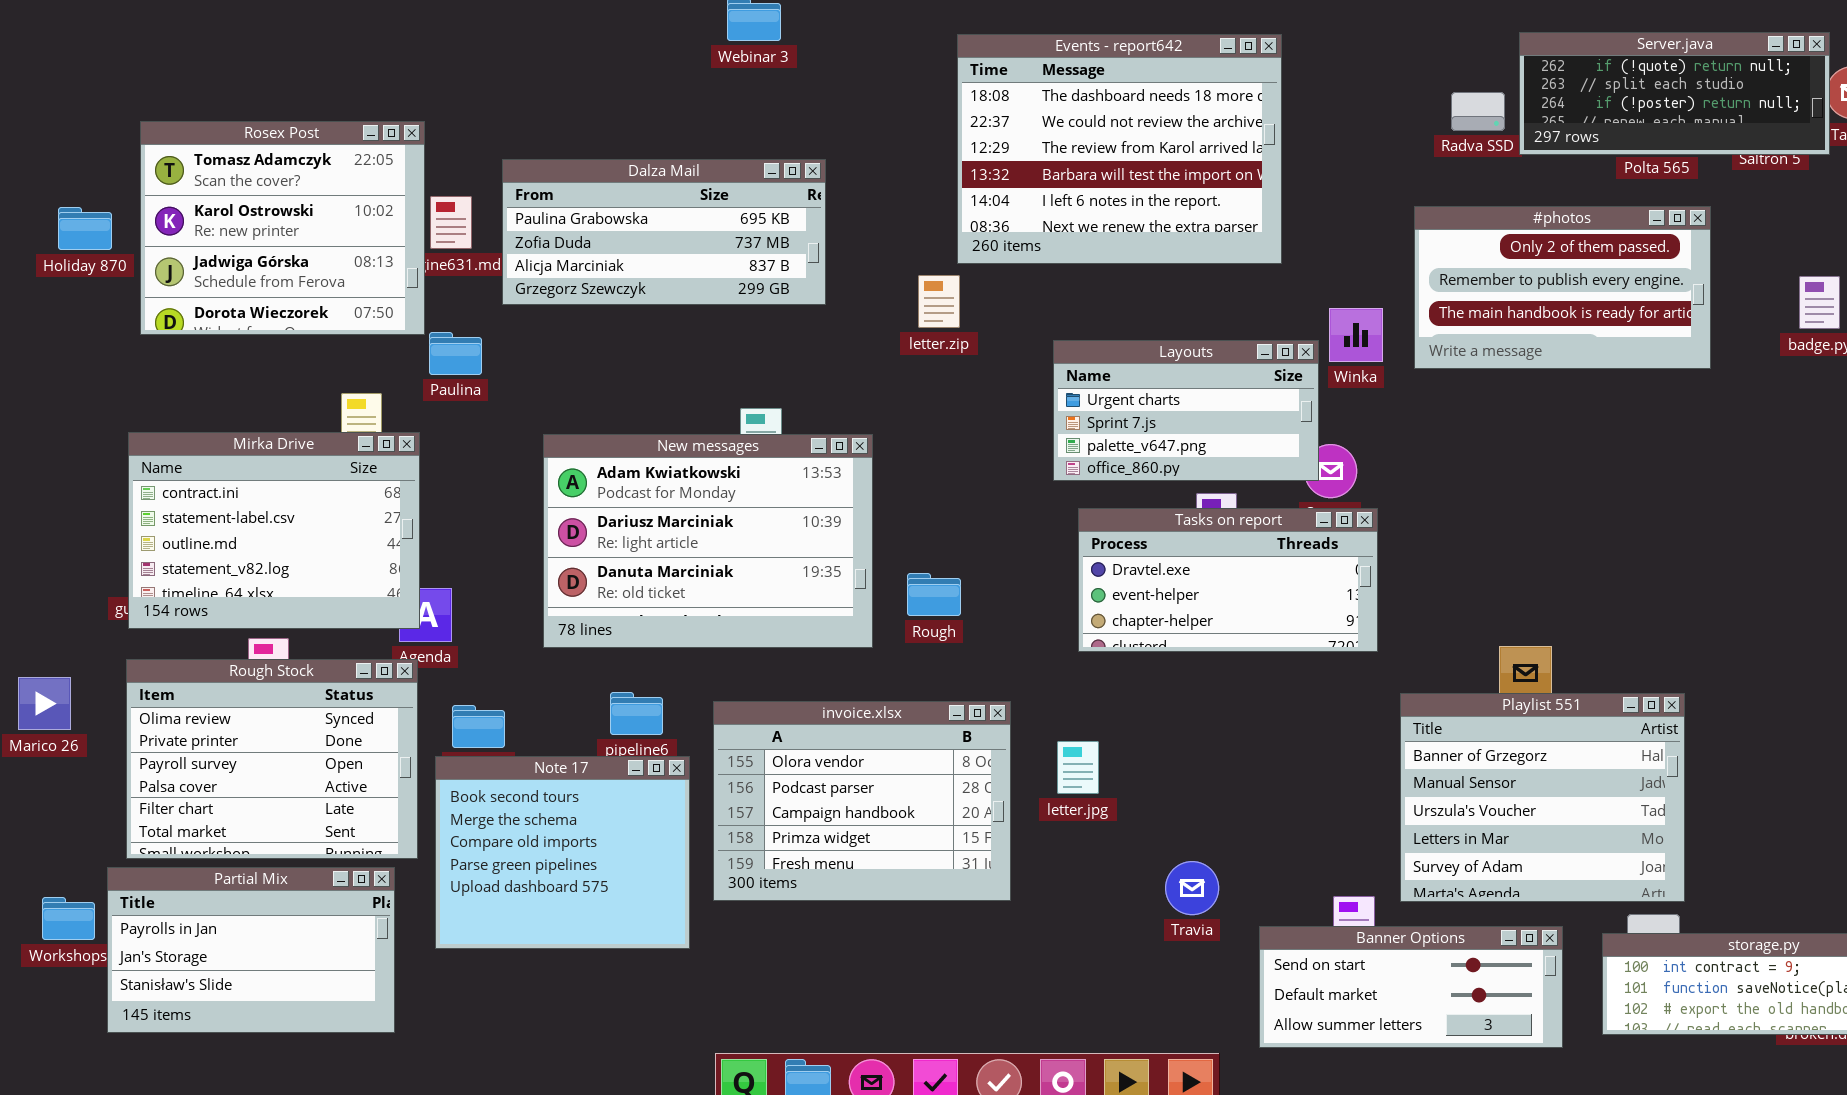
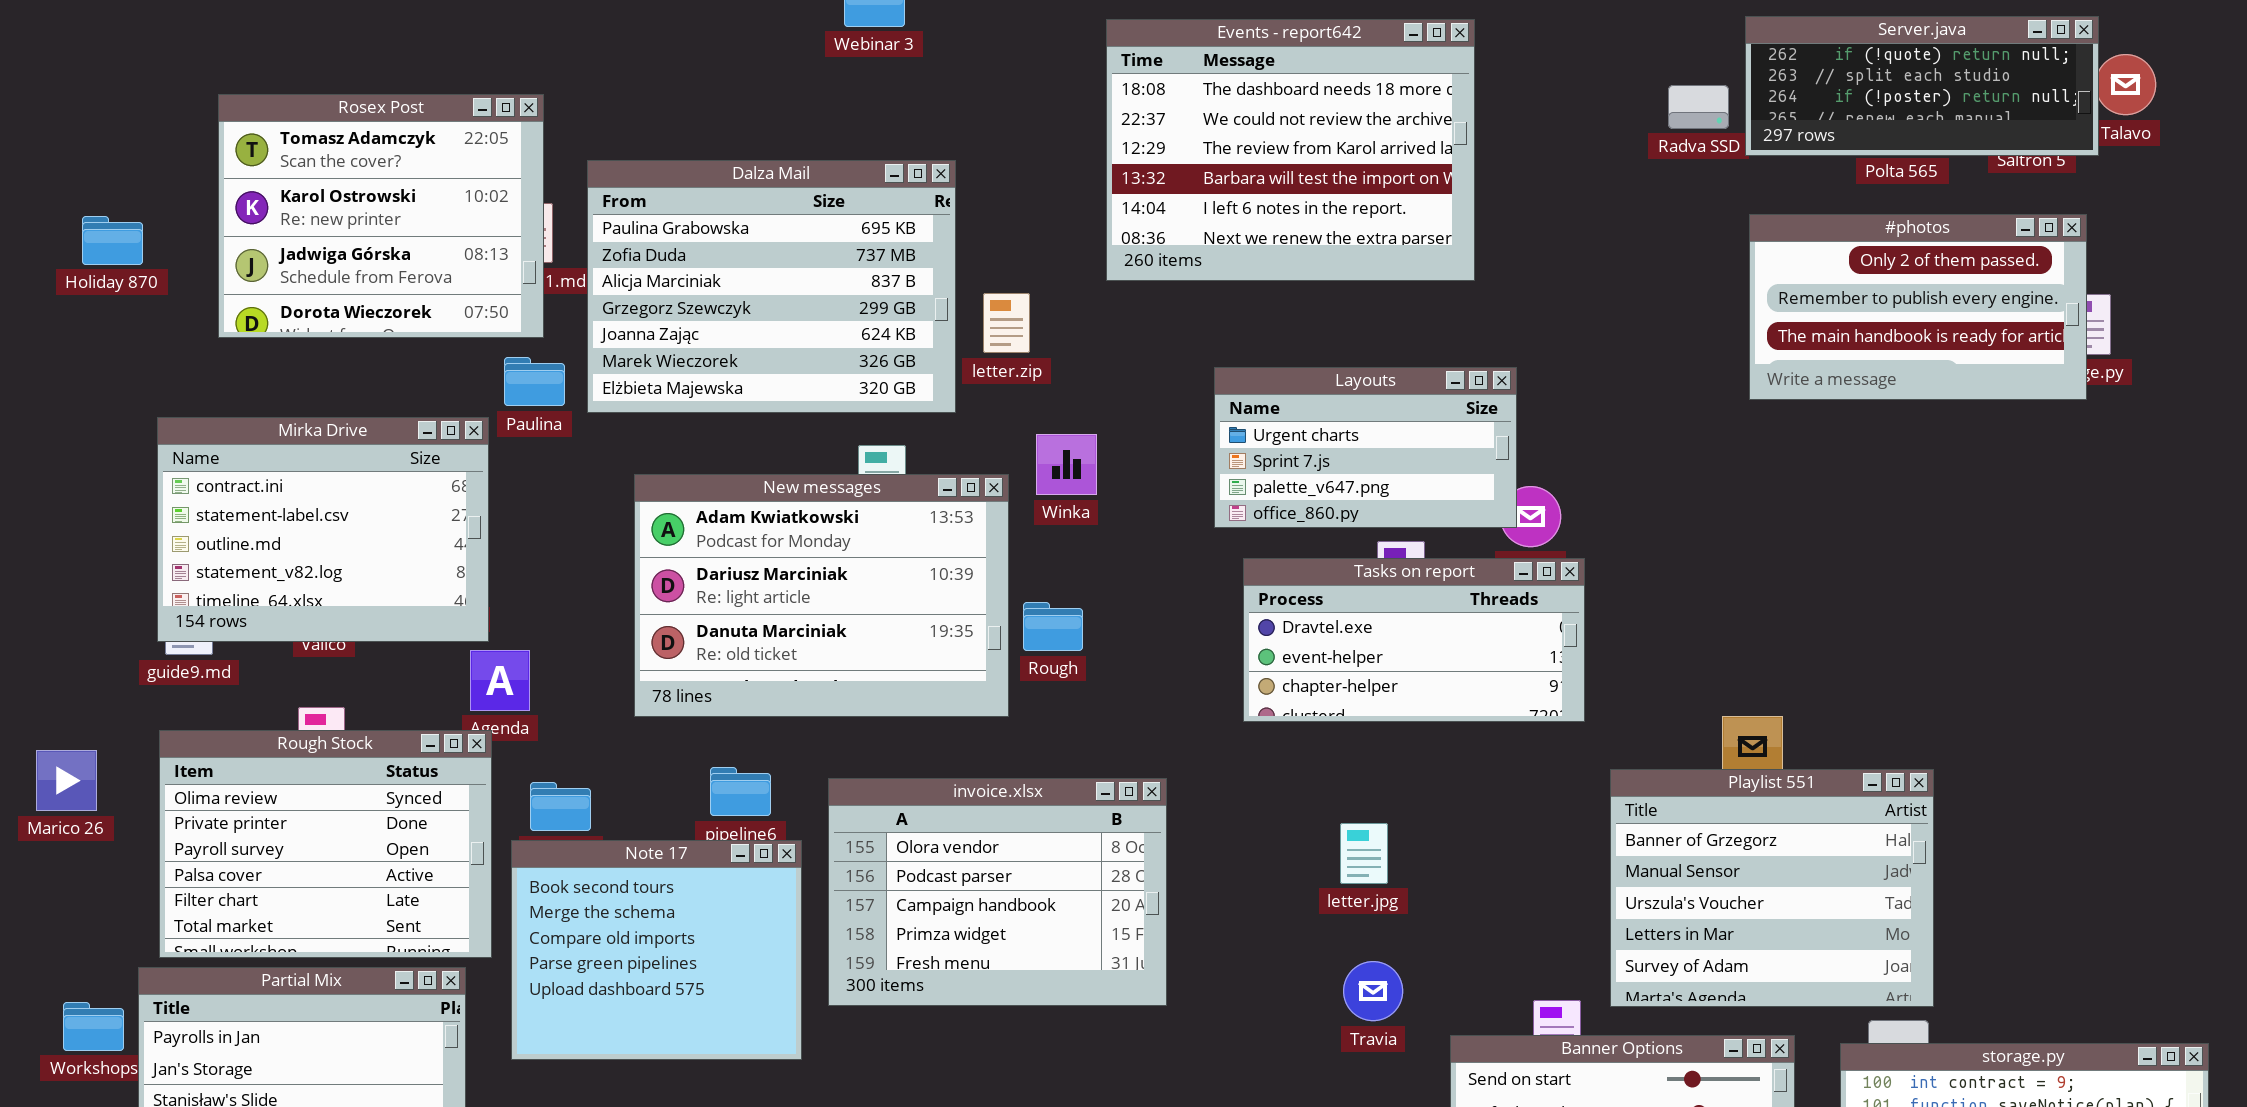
Rosex Post: [140,121,425,335] -> [218,94,544,338], moved
Dalza Mail: [502,159,826,305] -> [587,160,956,413], resized
#photos: [1414,206,1711,369] -> [1749,214,2087,400], moved
letter.zip: [918,275,960,328] -> [983,293,1030,353], moved
Winka: [1329,308,1383,362] -> [1036,434,1097,495], moved
Mirka Drive: [128,432,420,629] -> [157,417,489,642], moved
Rough: [907,573,961,616] -> [1023,602,1083,651], moved
letter.jpg: [1057,741,1099,794] -> [1340,823,1388,884], moved

